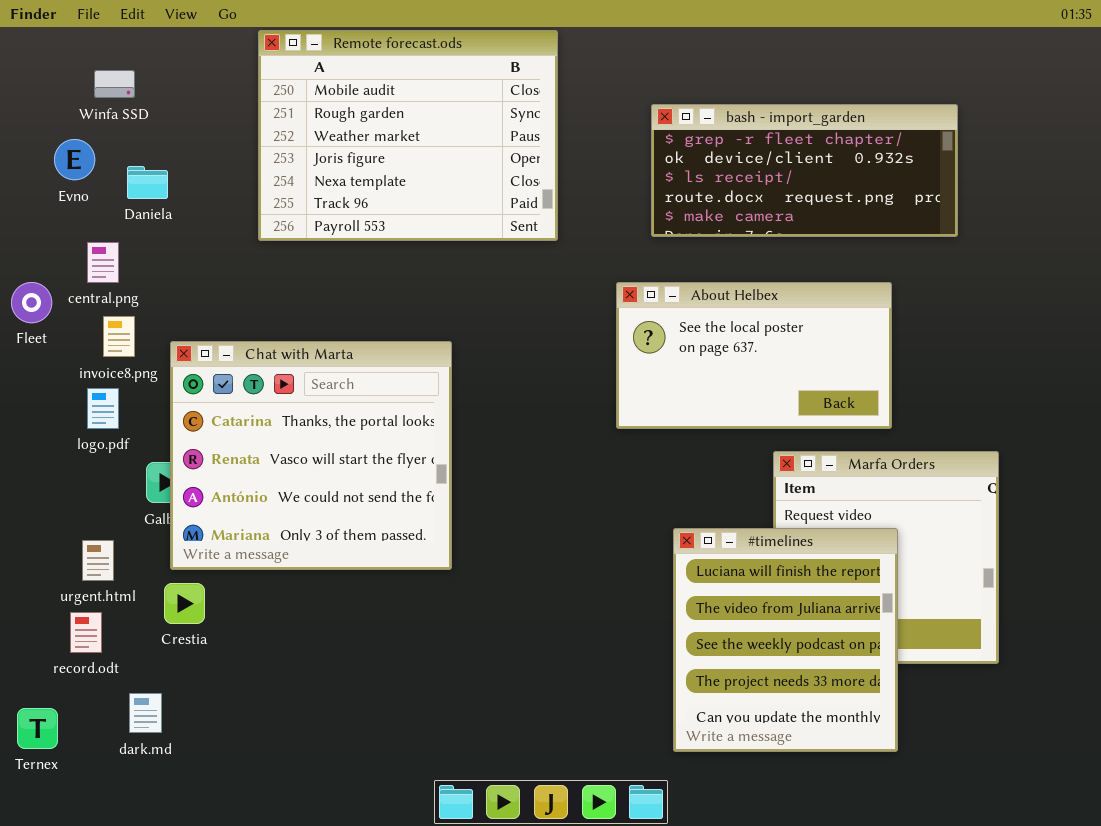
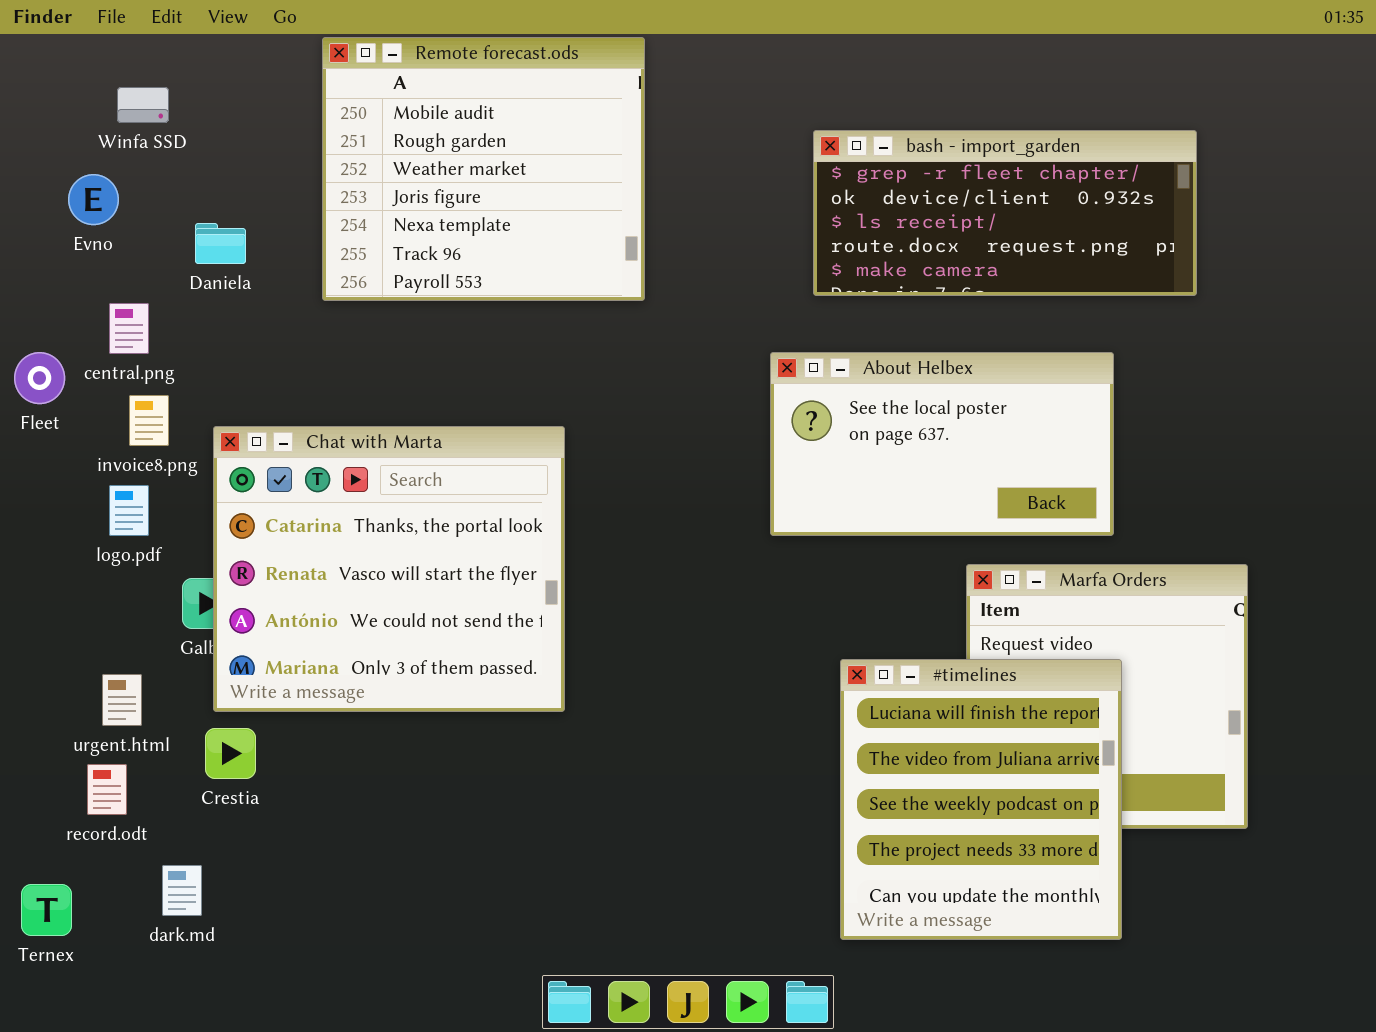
Remote forecast.ods: [258,30,558,241] -> [322,37,645,301], resized
Daniela: [127,166,168,199] -> [195,223,246,264], moved

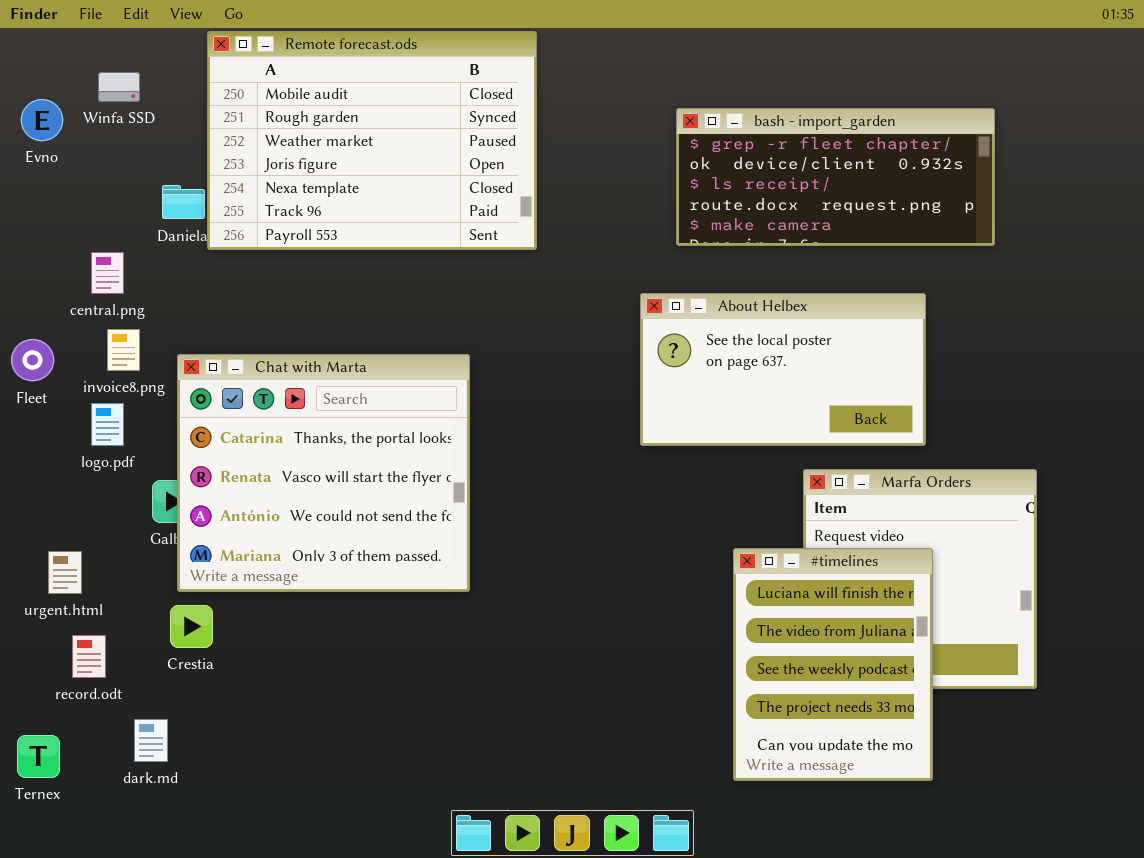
Remote forecast.ods: [322,37,645,301] -> [207,31,537,250], resized
Evno: [68,174,119,225] -> [21,99,63,141], moved
Fleet: [14,352,65,404] -> [11,339,54,381], moved
#timelines: [840,659,1122,940] -> [733,548,933,781], resized
urgent.html: [102,674,142,726] -> [48,551,82,594], moved

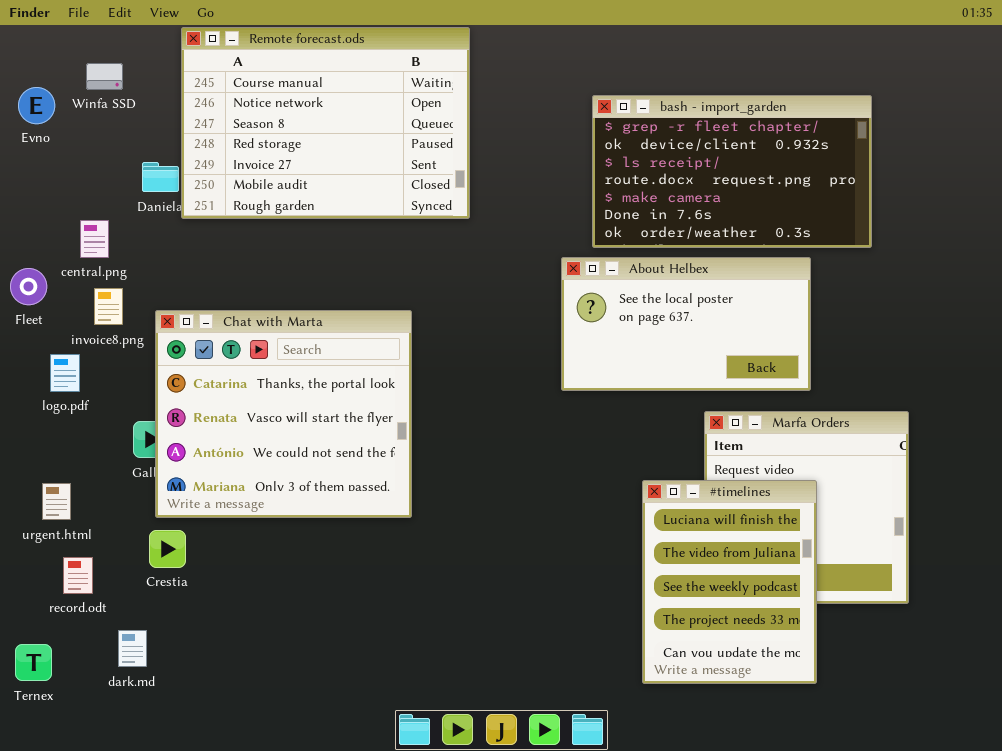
Remote forecast.ods: [207,31,537,250] -> [181,27,470,219], scrolled up 5 rows
bash - import_garden: [676,108,995,246] -> [592,95,872,248], resized
Fleet: [11,339,54,381] -> [10,268,47,305], moved
logo.pdf: [91,403,124,446] -> [50,354,80,392], moved

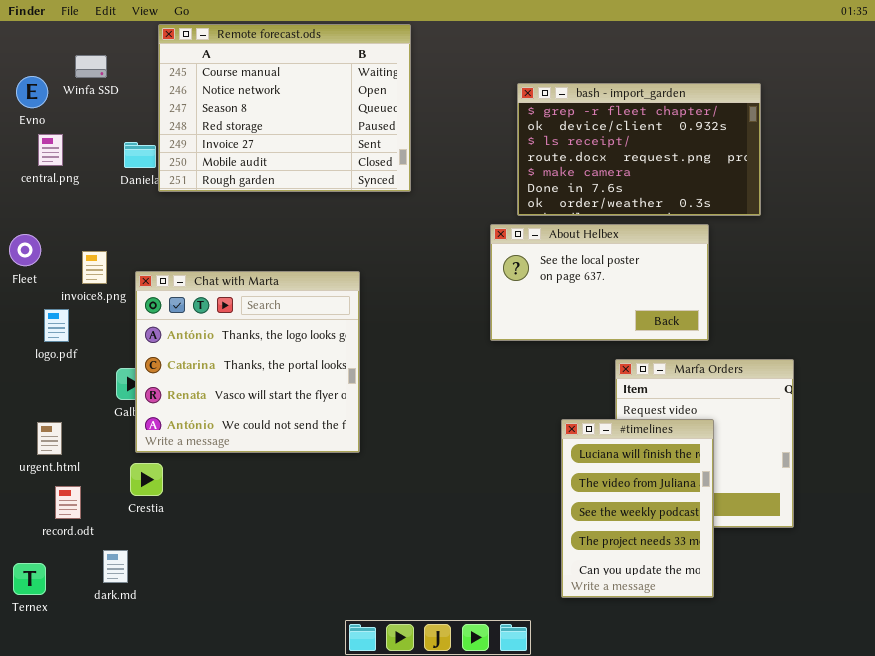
central.png: [80,220,109,258] -> [38,134,63,166], moved
Chat with Marta: [155,310,412,518] -> [135,271,360,453], scrolled up 1 row

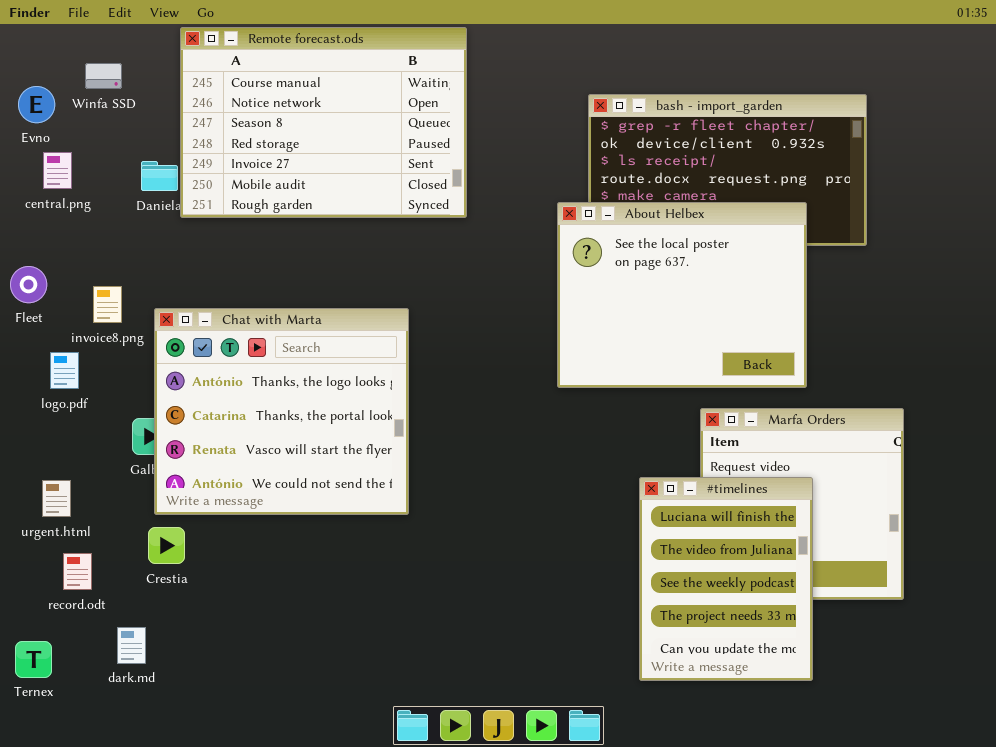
About Helbex: [490,224,709,341] -> [557,202,807,388], resized

